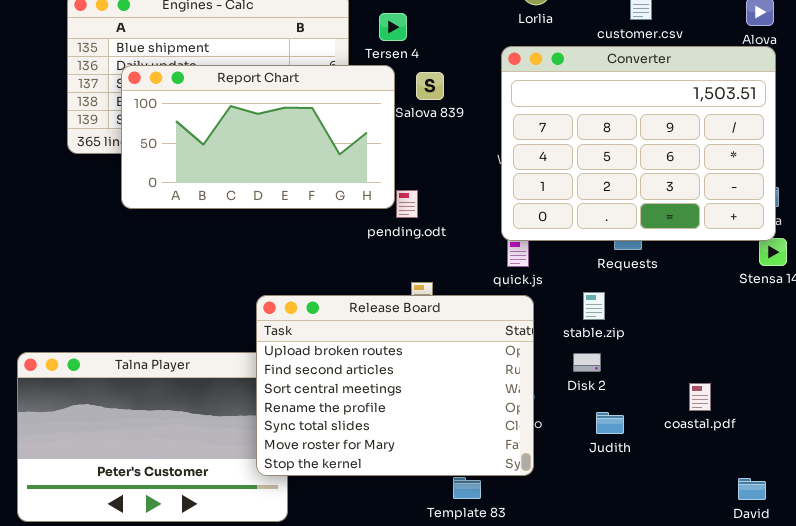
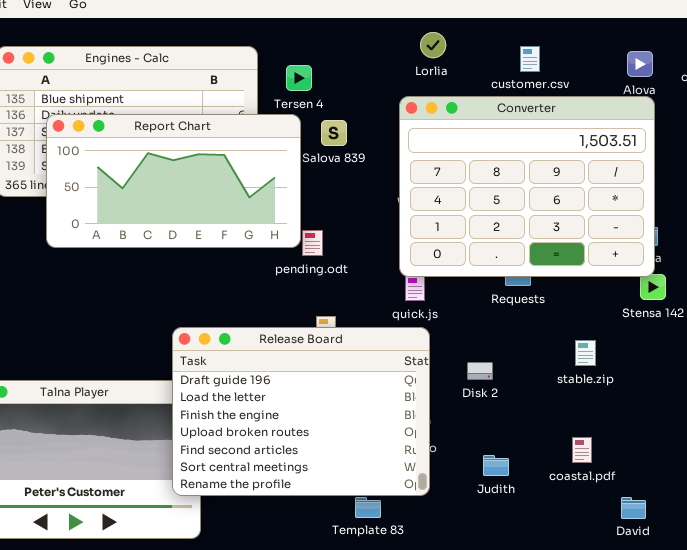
stable.zip: [583,292,605,320] -> [575,340,596,366], moved
Release Board: [256,295,534,476] -> [172,327,430,496], scrolled up 3 rows
Disk 2: [573,353,601,372] -> [467,362,493,380], moved
coastal.pdf: [689,383,711,411] -> [572,437,592,463], moved
Judith: [596,412,624,434] -> [483,455,509,476], moved

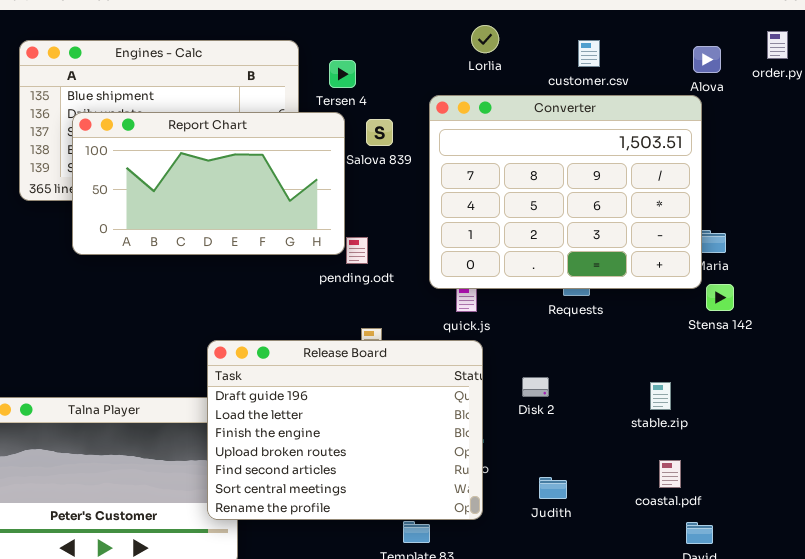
Converter: [399,96,655,277] -> [429,95,702,289], moved
stable.zip: [575,340,596,366] -> [650,382,671,410], moved
coastal.pdf: [572,437,592,463] -> [659,460,681,488], moved

